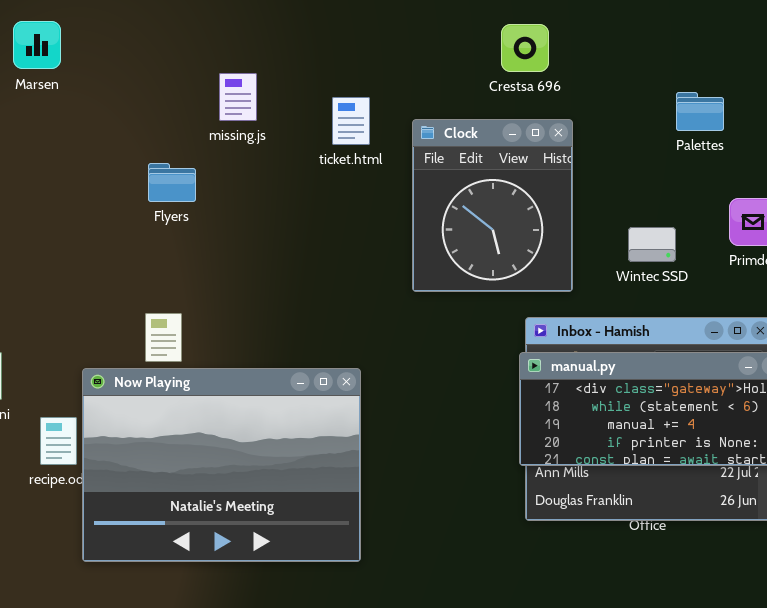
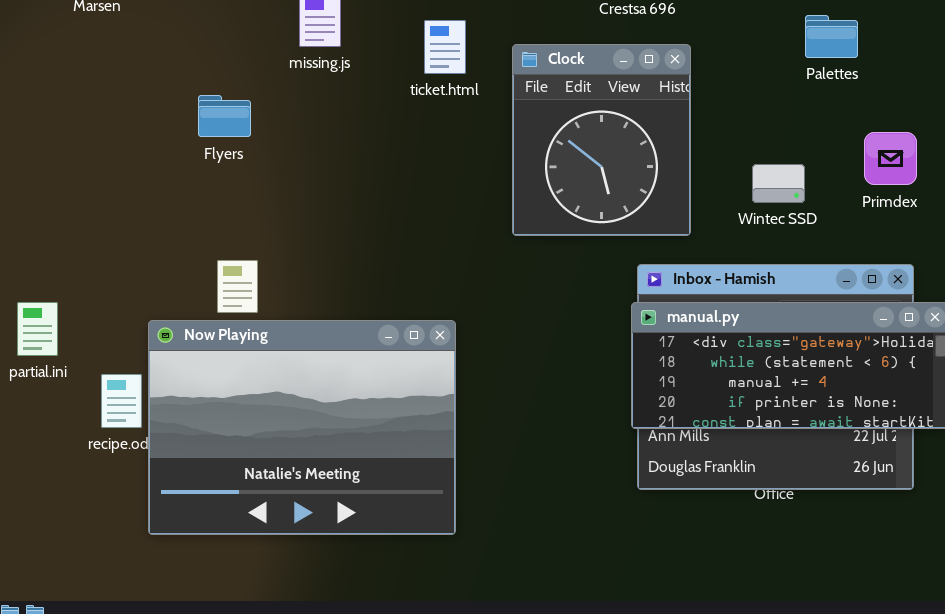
Flyers: [148,163,196,202] -> [198,95,251,137], moved

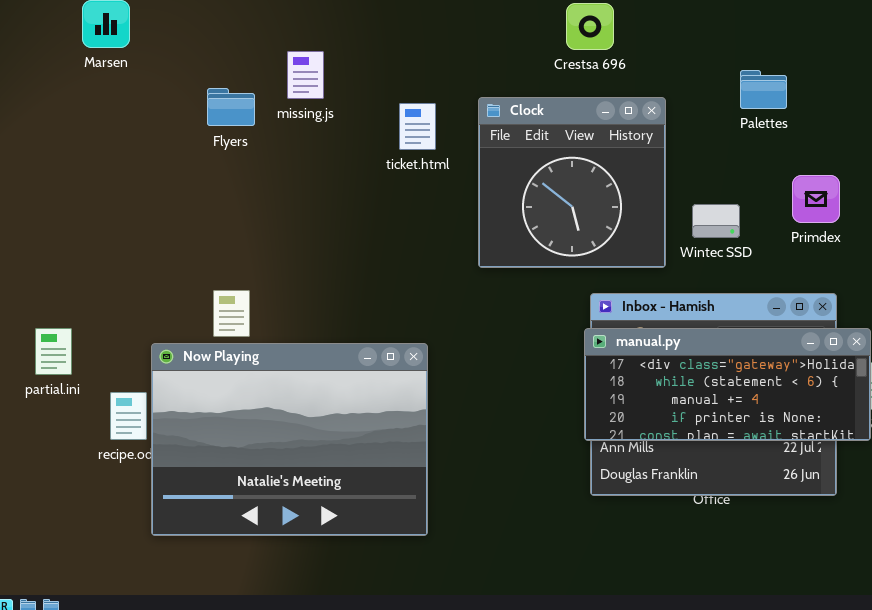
ticket.html: [424,20,466,74] -> [399,103,436,150], moved
Clock: [512,44,691,236] -> [478,97,666,268], resized
Flyers: [198,95,251,137] -> [207,88,255,126], moved

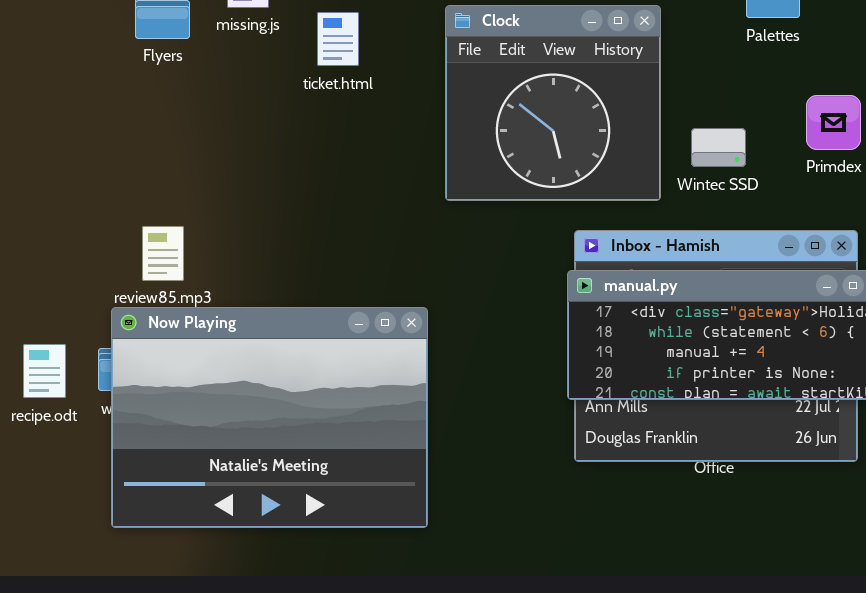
ticket.html: [399,103,436,150] -> [317,12,359,66], moved
Now Playing: [151,343,428,536] -> [111,307,428,528], moved

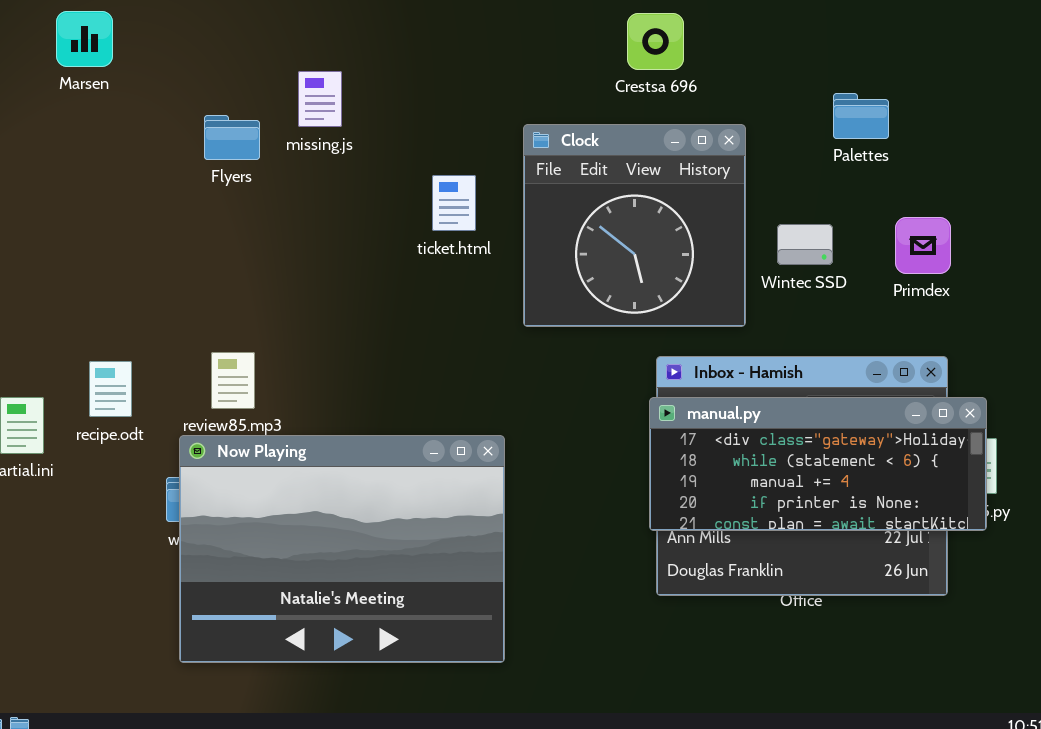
ticket.html: [317,12,359,66] -> [432,175,476,231], moved
Wintec SSD: [691,128,746,167] -> [777,224,833,265], moved
recipe.odt: [23,344,66,398] -> [89,361,132,417], moved

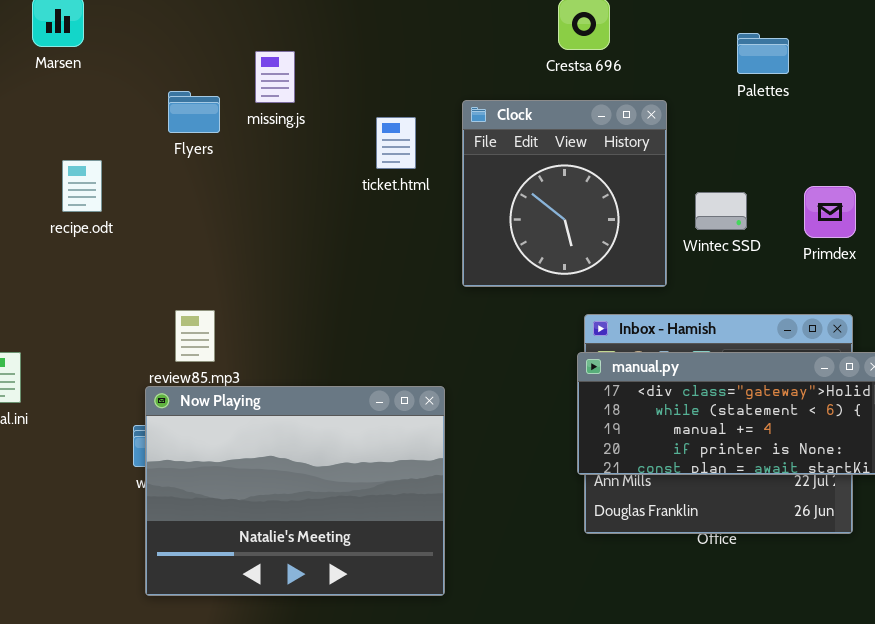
Palettes: [833,93,889,139] -> [737,33,789,74], moved
ticket.html: [432,175,476,231] -> [376,117,416,169], moved
recipe.odt: [89,361,132,417] -> [62,160,102,212], moved

